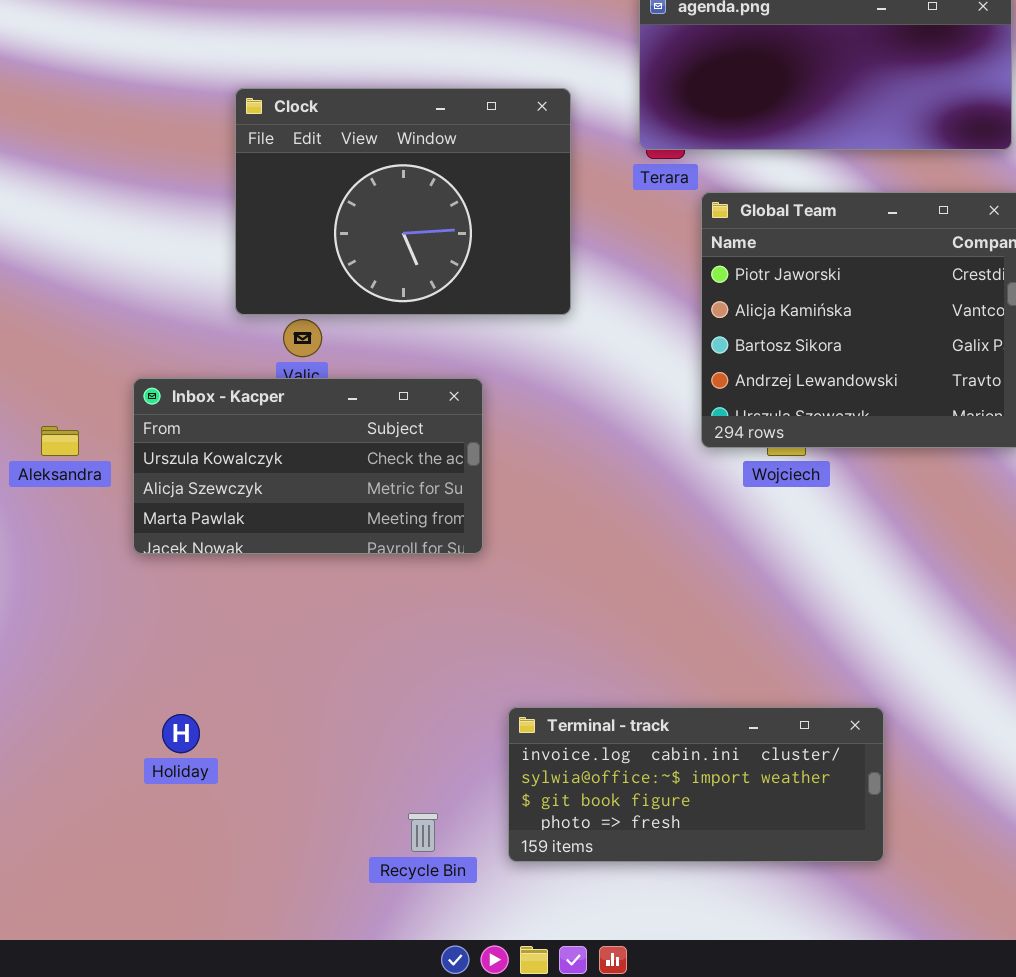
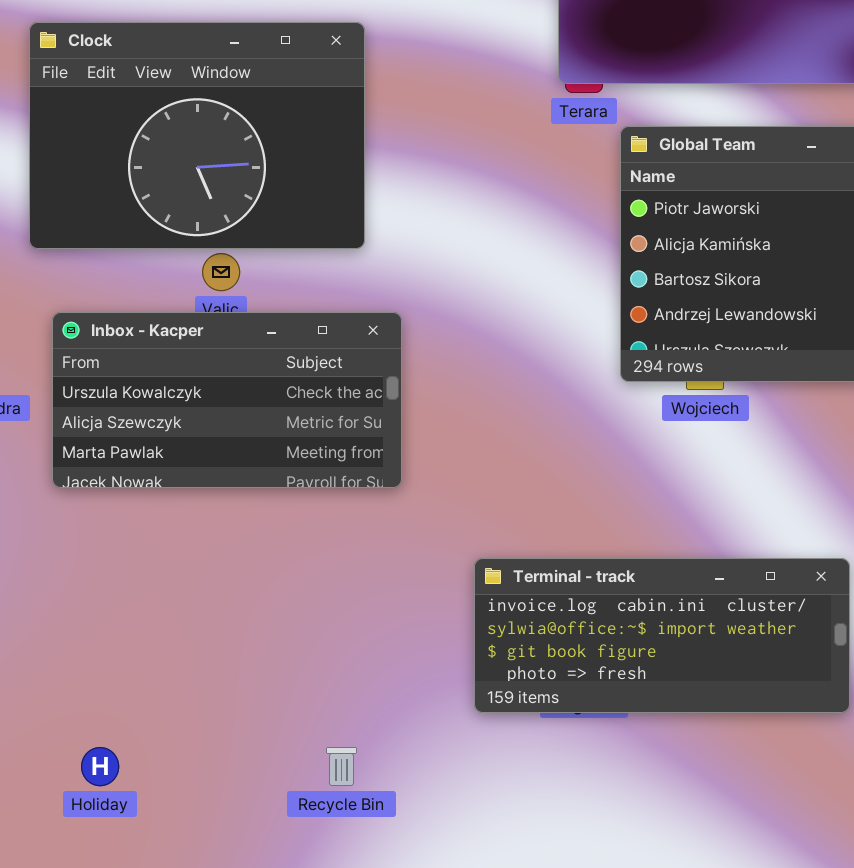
Clock: [235,88,571,315] -> [29,22,365,249], moved
Terminal - track: [508,707,884,862] -> [474,558,850,713], moved
Holiday: [162,714,200,753] -> [81,747,119,786], moved

